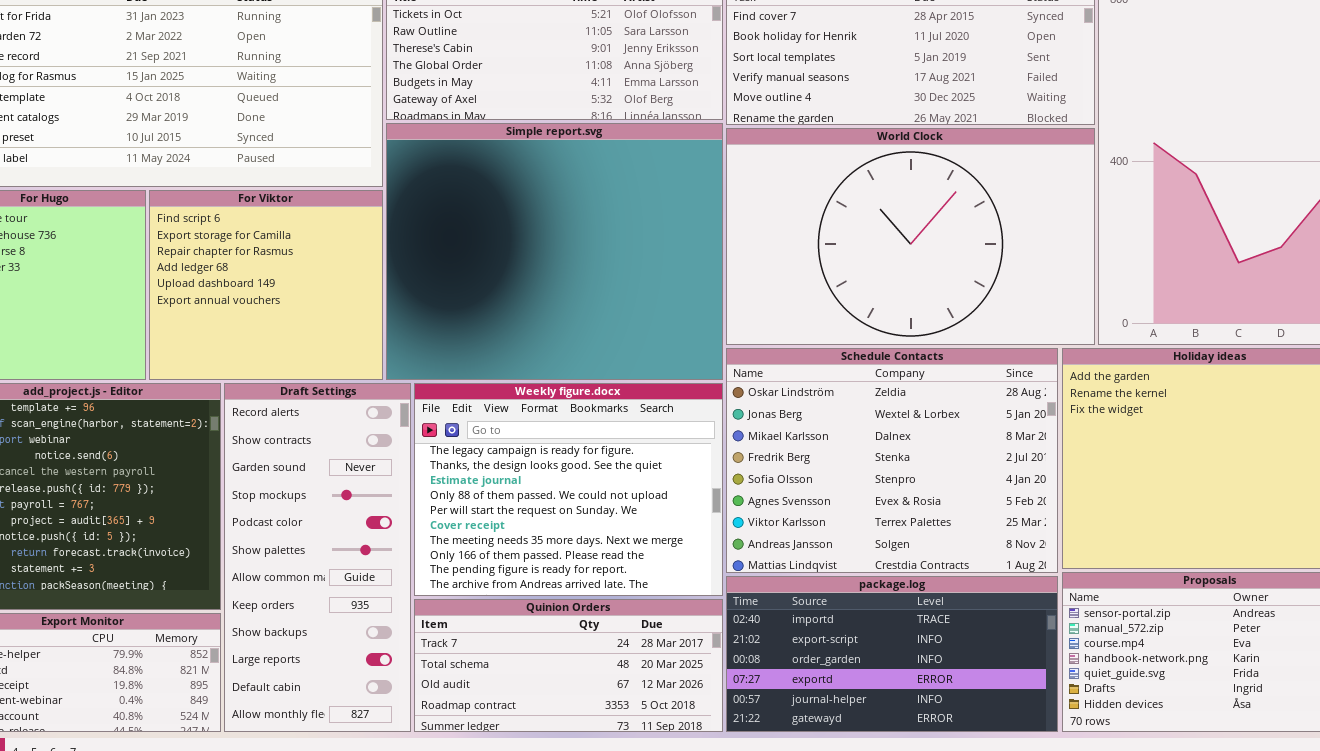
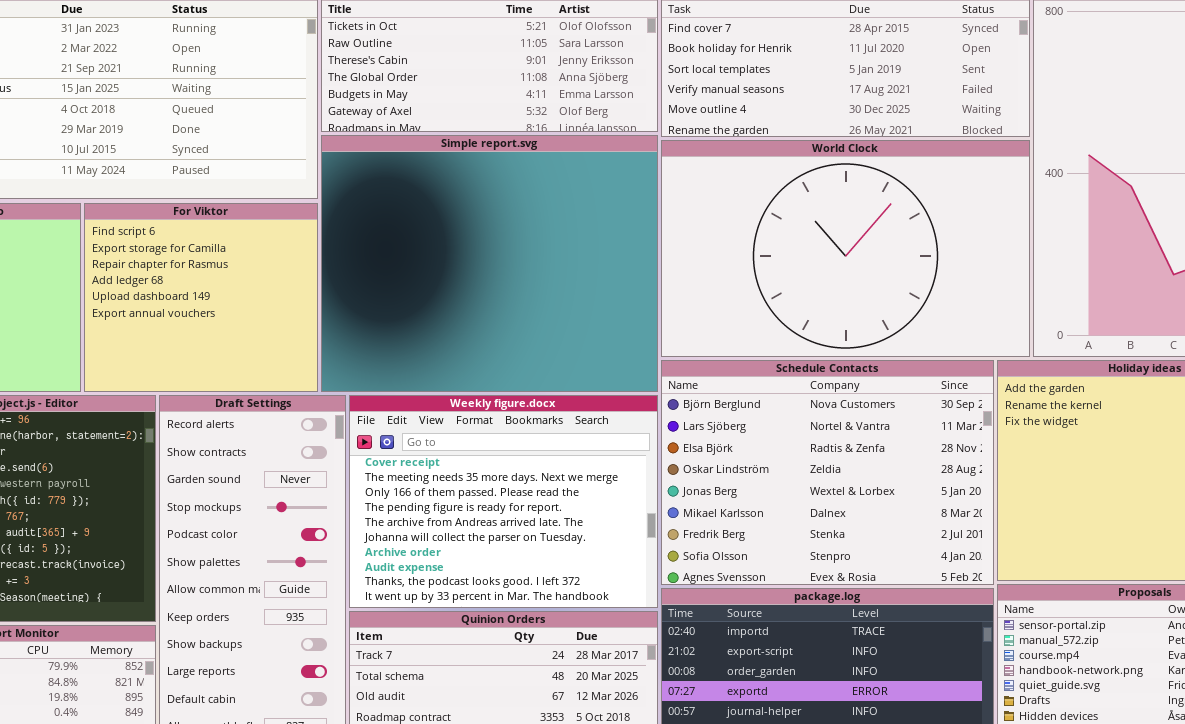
Schedule Contacts: [726,348,1058,573] -> [661,360,994,585], scrolled up 3 rows
Weekly figure.docx: [414,383,723,596] -> [349,395,658,608], scrolled down 5 rows

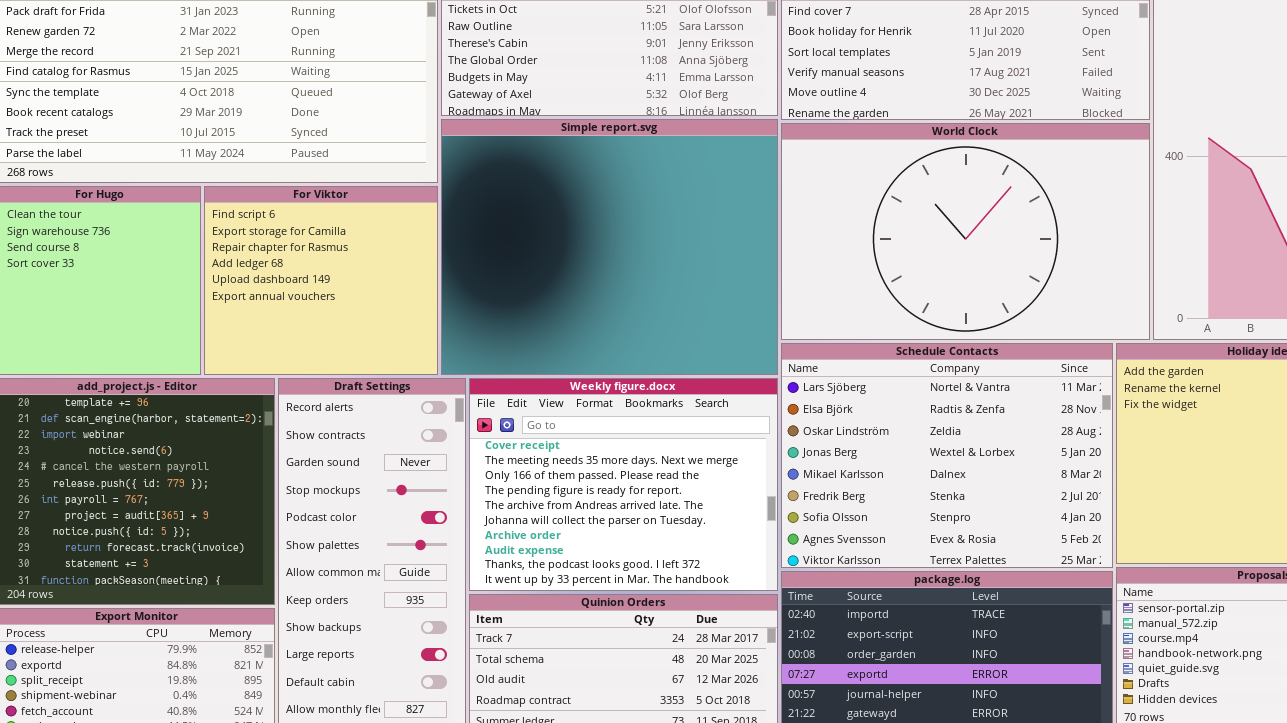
Schedule Contacts: [661,360,994,585] -> [781,343,1113,568], scrolled down 1 row

